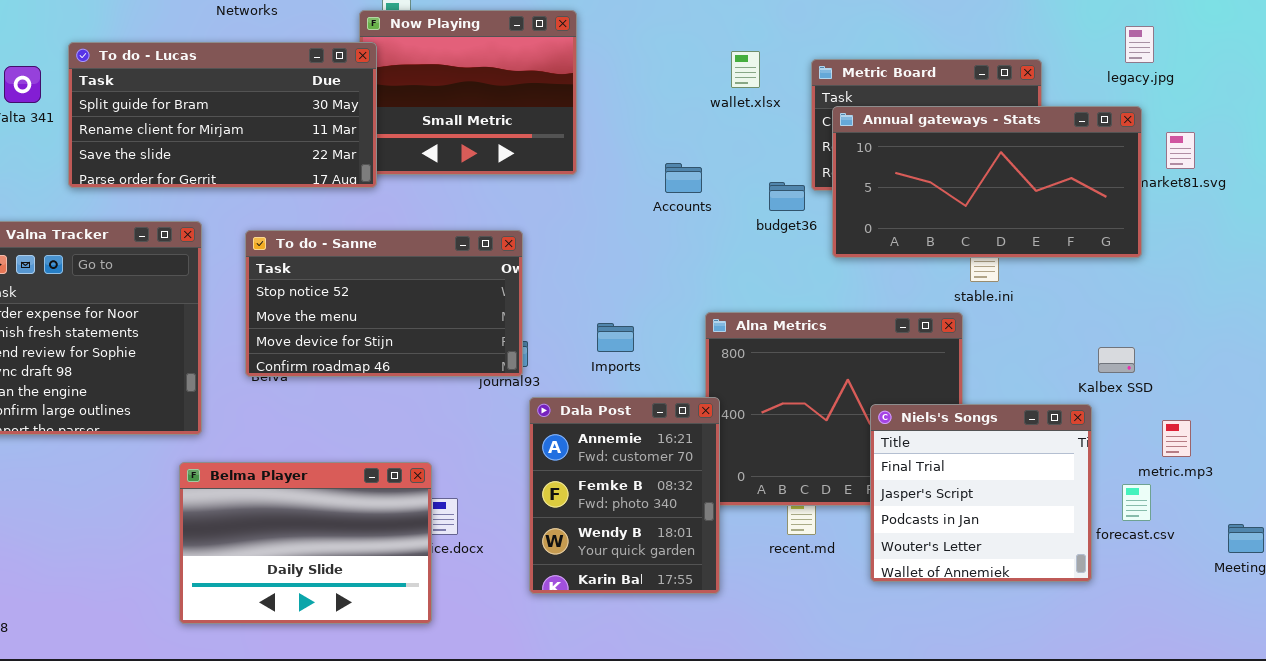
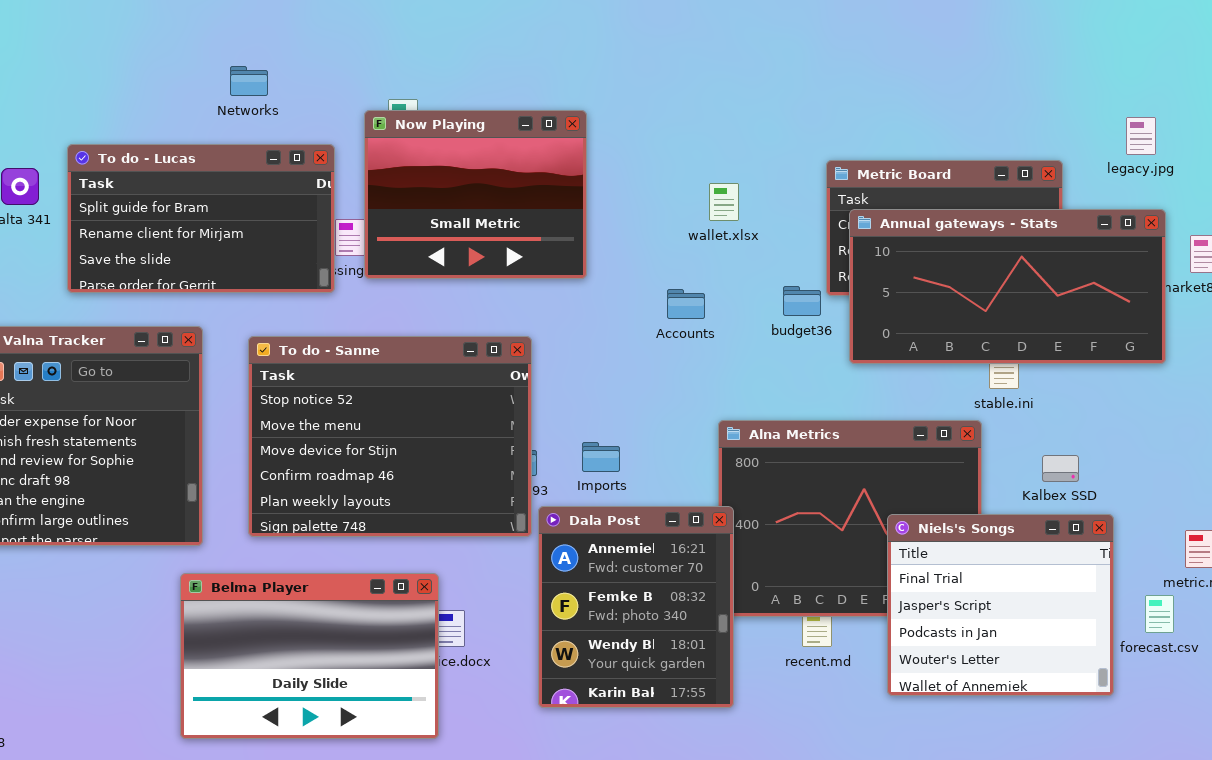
legacy.jpg: [1125,26,1154,63] -> [1126,117,1156,155], moved
To do - Lucas: [68,42,377,188] -> [67,144,335,293], resized
wallet.xlsx: [731,51,760,88] -> [709,183,739,221], moved
Accounts: [665,163,702,193] -> [667,289,705,319], moved
To do - Sanne: [245,230,523,377] -> [248,336,532,537], resized
Imports: [597,323,634,352] -> [582,442,620,472], moved
Kalbex SSD: [1098,347,1135,373] -> [1042,455,1079,482], moved

